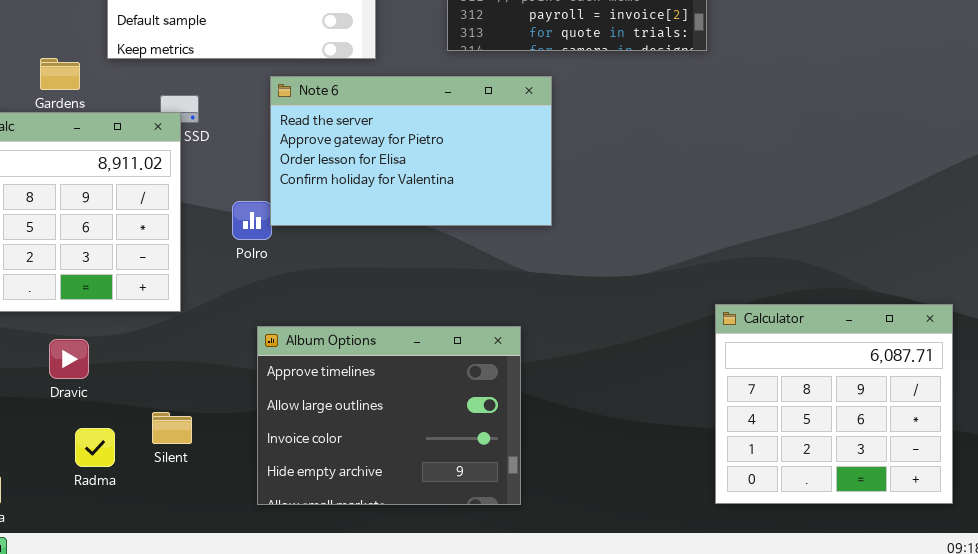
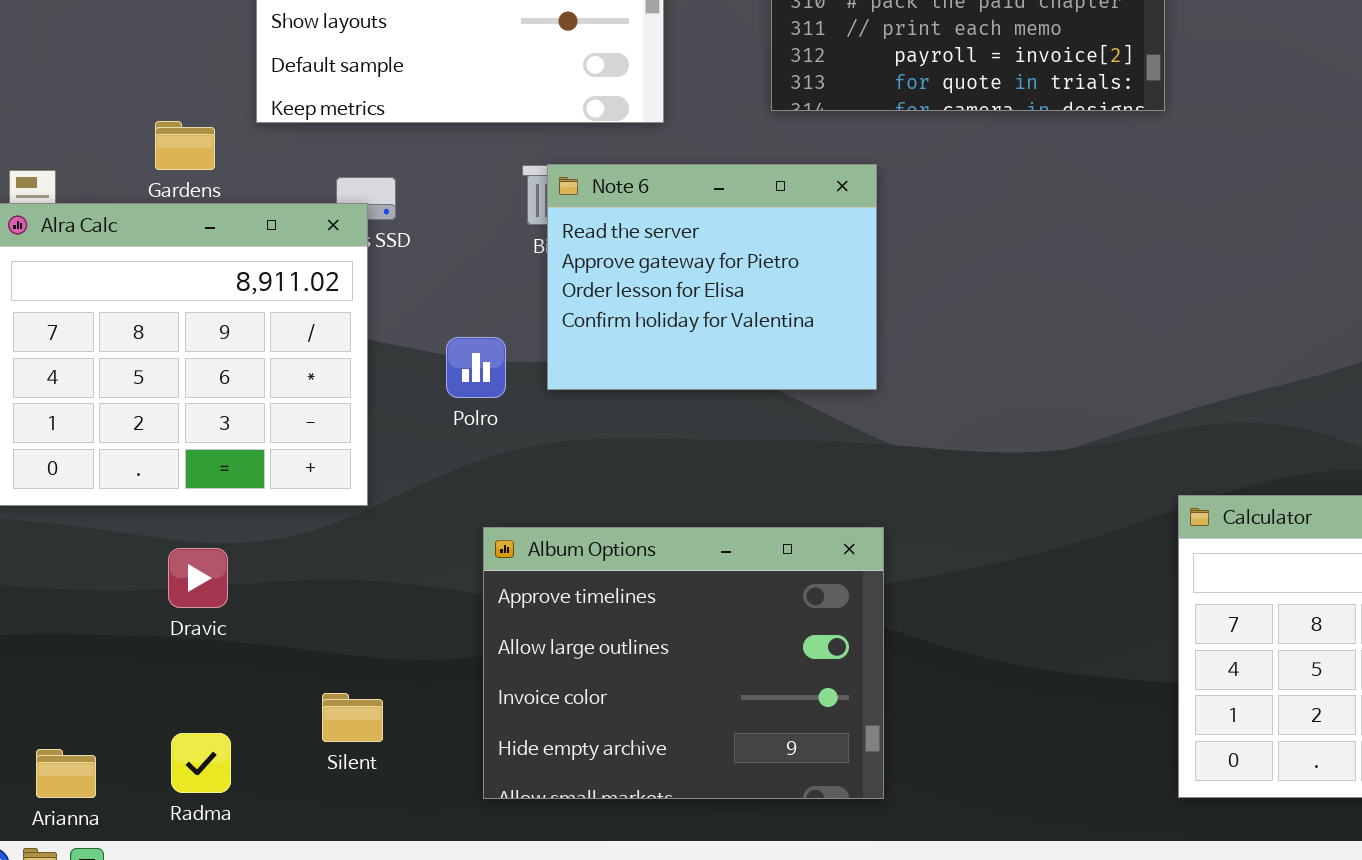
Note 6: [270,76,552,226] -> [547,164,877,390], moved, resized
Silent: [152,412,192,444] -> [322,693,383,742], moved
Radma: [75,428,115,467] -> [171,733,231,793], moved

